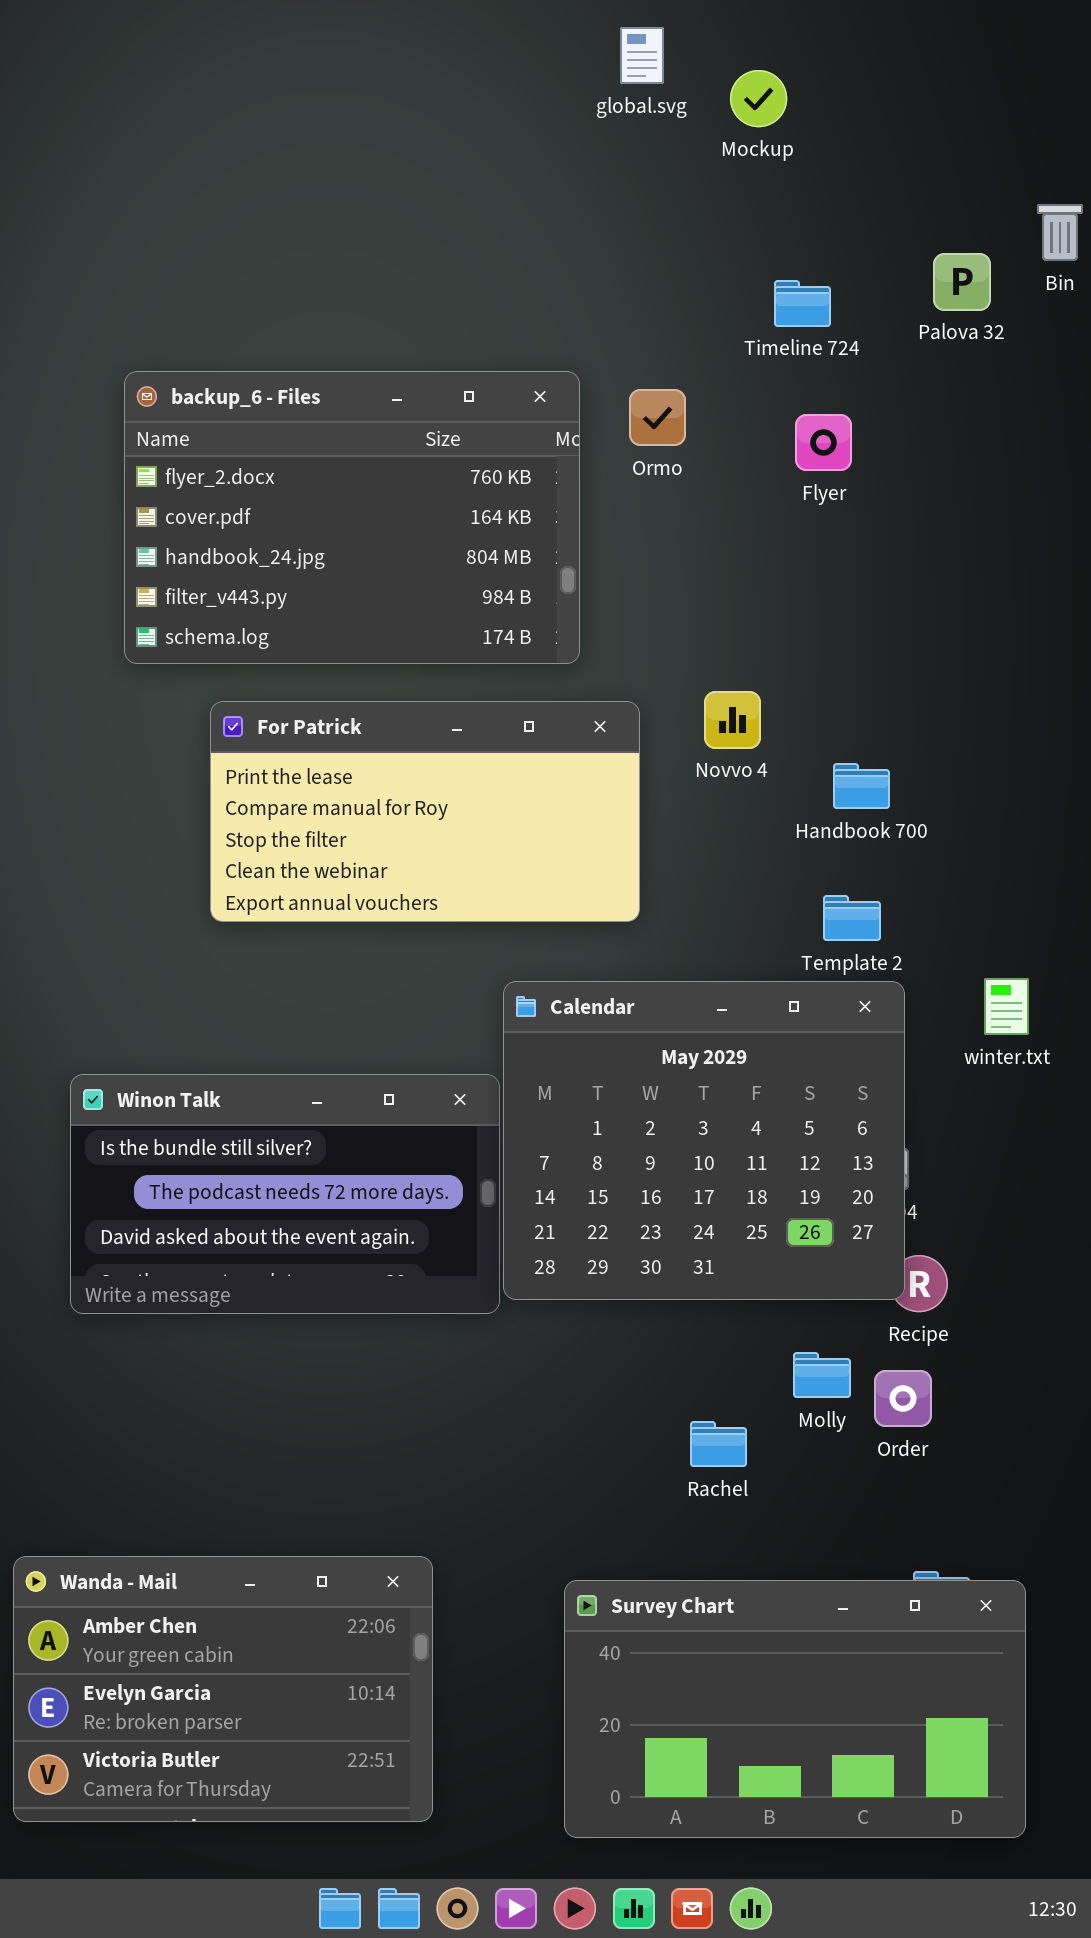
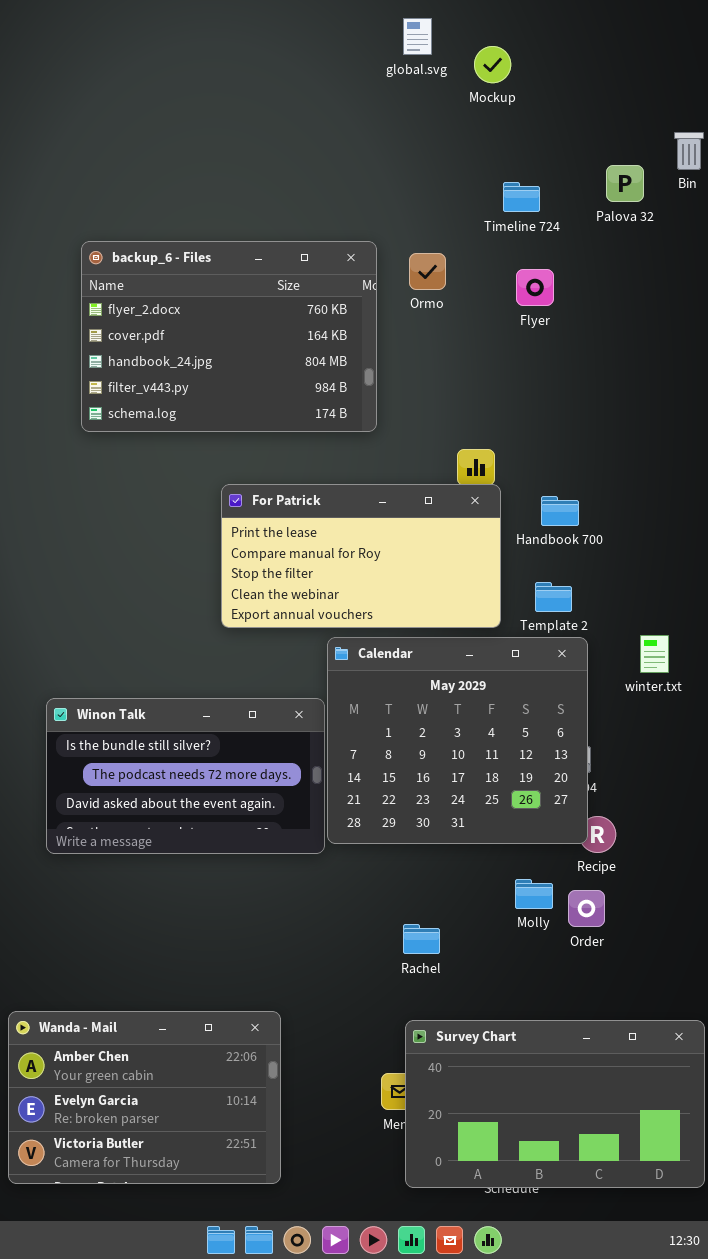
For Patrick: [210,701,640,922] -> [221,484,501,628], moved
Rachel: [690,1421,747,1467] -> [403,924,440,954], moved
Survey Chart: [564,1580,1026,1838] -> [405,1020,705,1188], moved

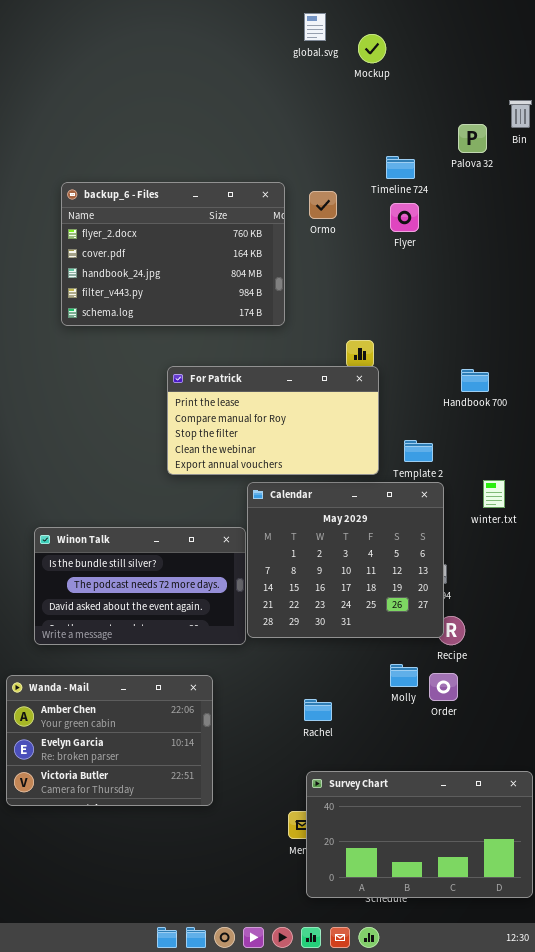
Timeline 724: [503,182,540,212] -> [386,156,415,179], moved
Handbook 700: [541,496,579,526] -> [461,369,489,392], moved
Wanda - Mail: [8,1011,281,1184] -> [6,675,213,806], moved

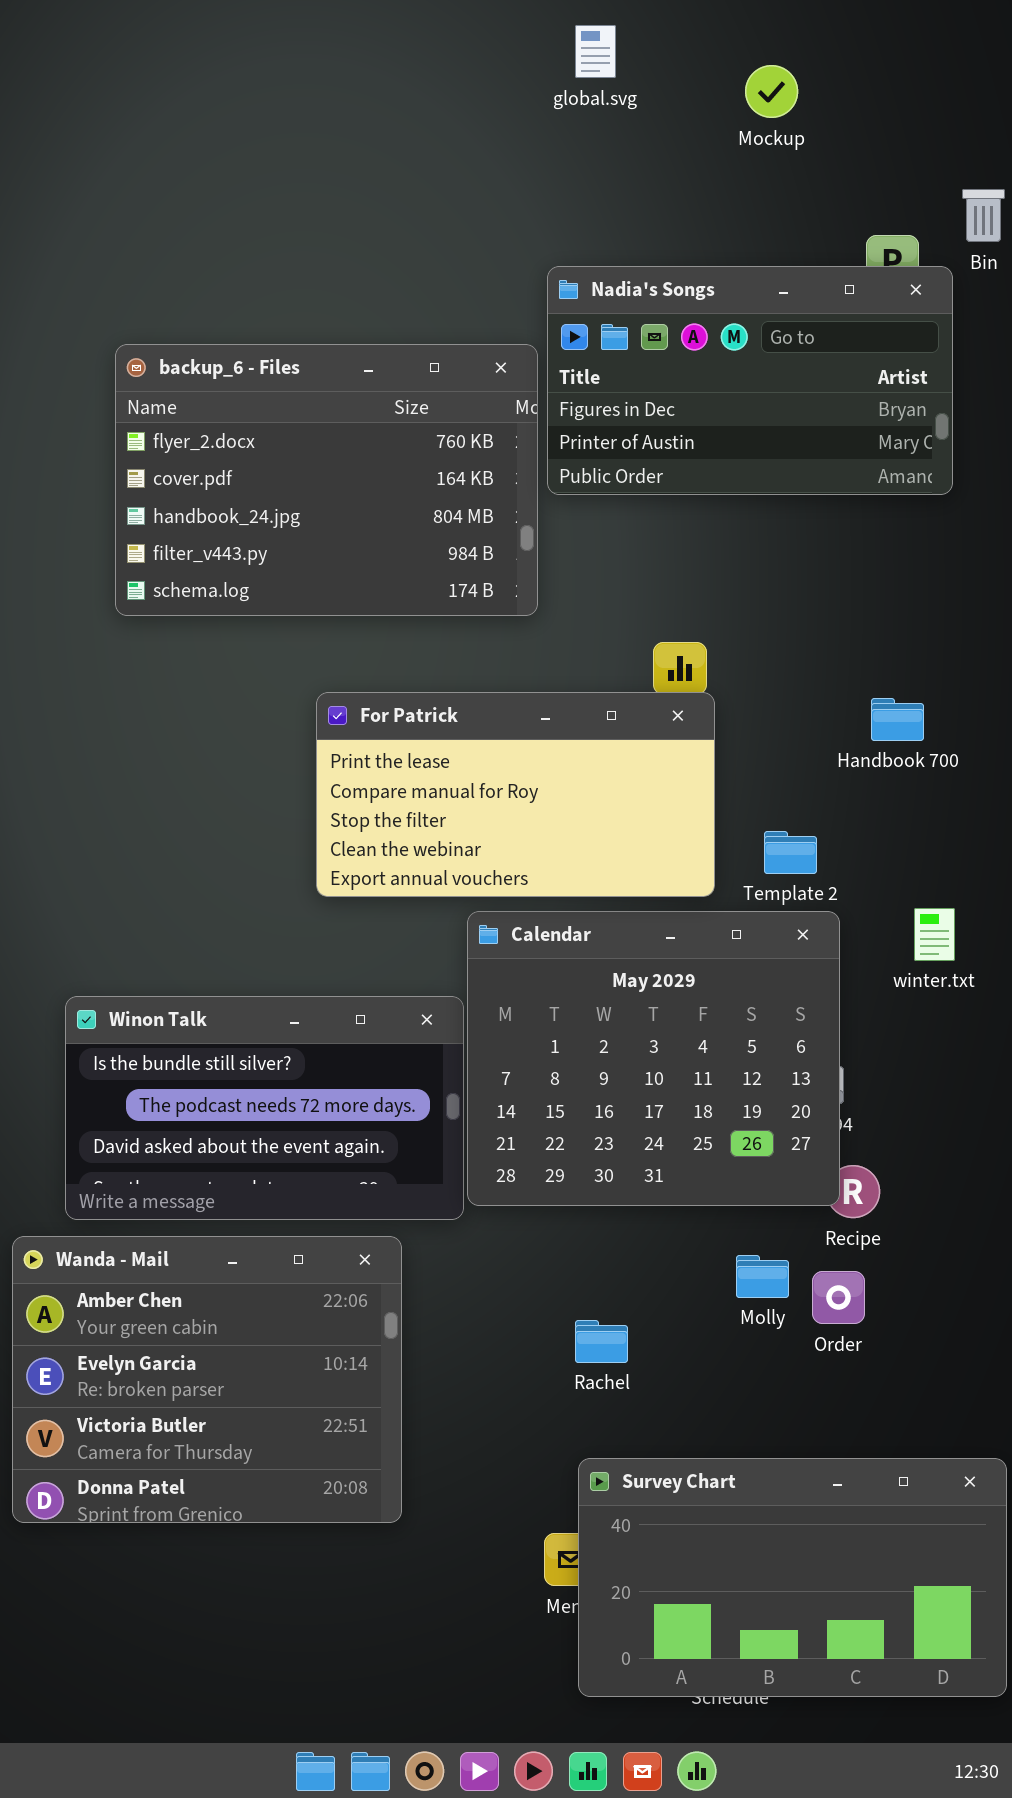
Mockup: [358,34,386,63] -> [745,65,798,118], moved
Nadia's Songs: none -> [547,266,953,495], opened
Wanda - Mail: [6,675,213,806] -> [12,1236,402,1523], resized

